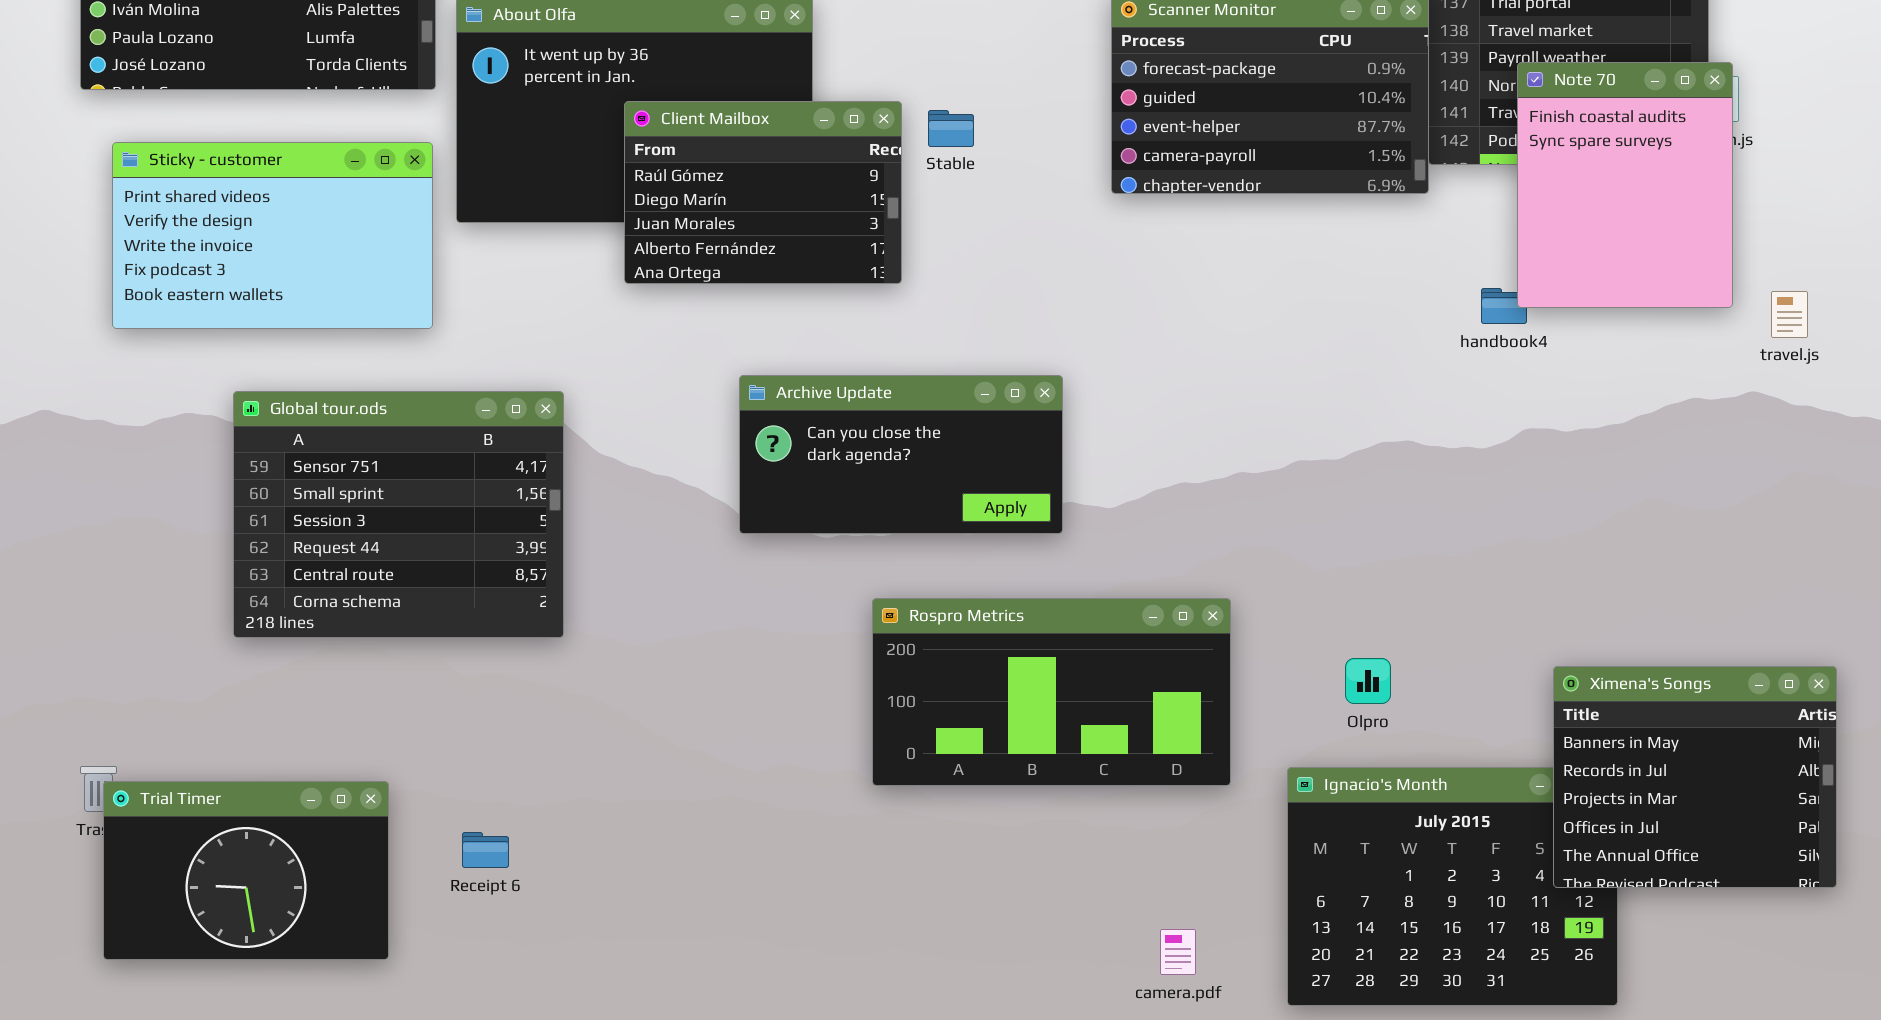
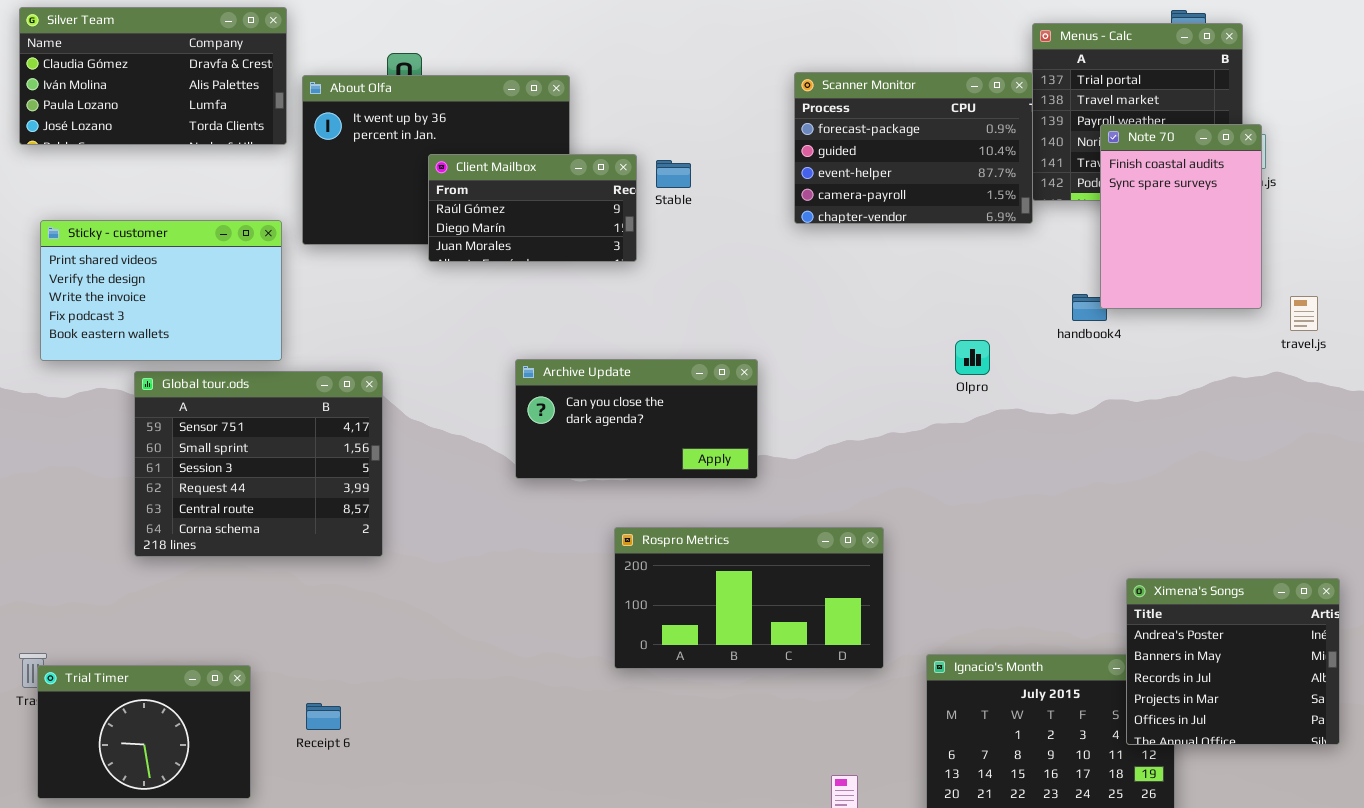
Client Mailbox: [624,101,902,284] -> [428,154,637,262], resized
Sticky - customer: [112,142,433,329] -> [40,220,282,361], moved
Olpro: [1345,658,1391,704] -> [955,340,990,375], moved
Ximena's Songs: [1553,666,1837,888] -> [1126,578,1340,745], scrolled up 1 row

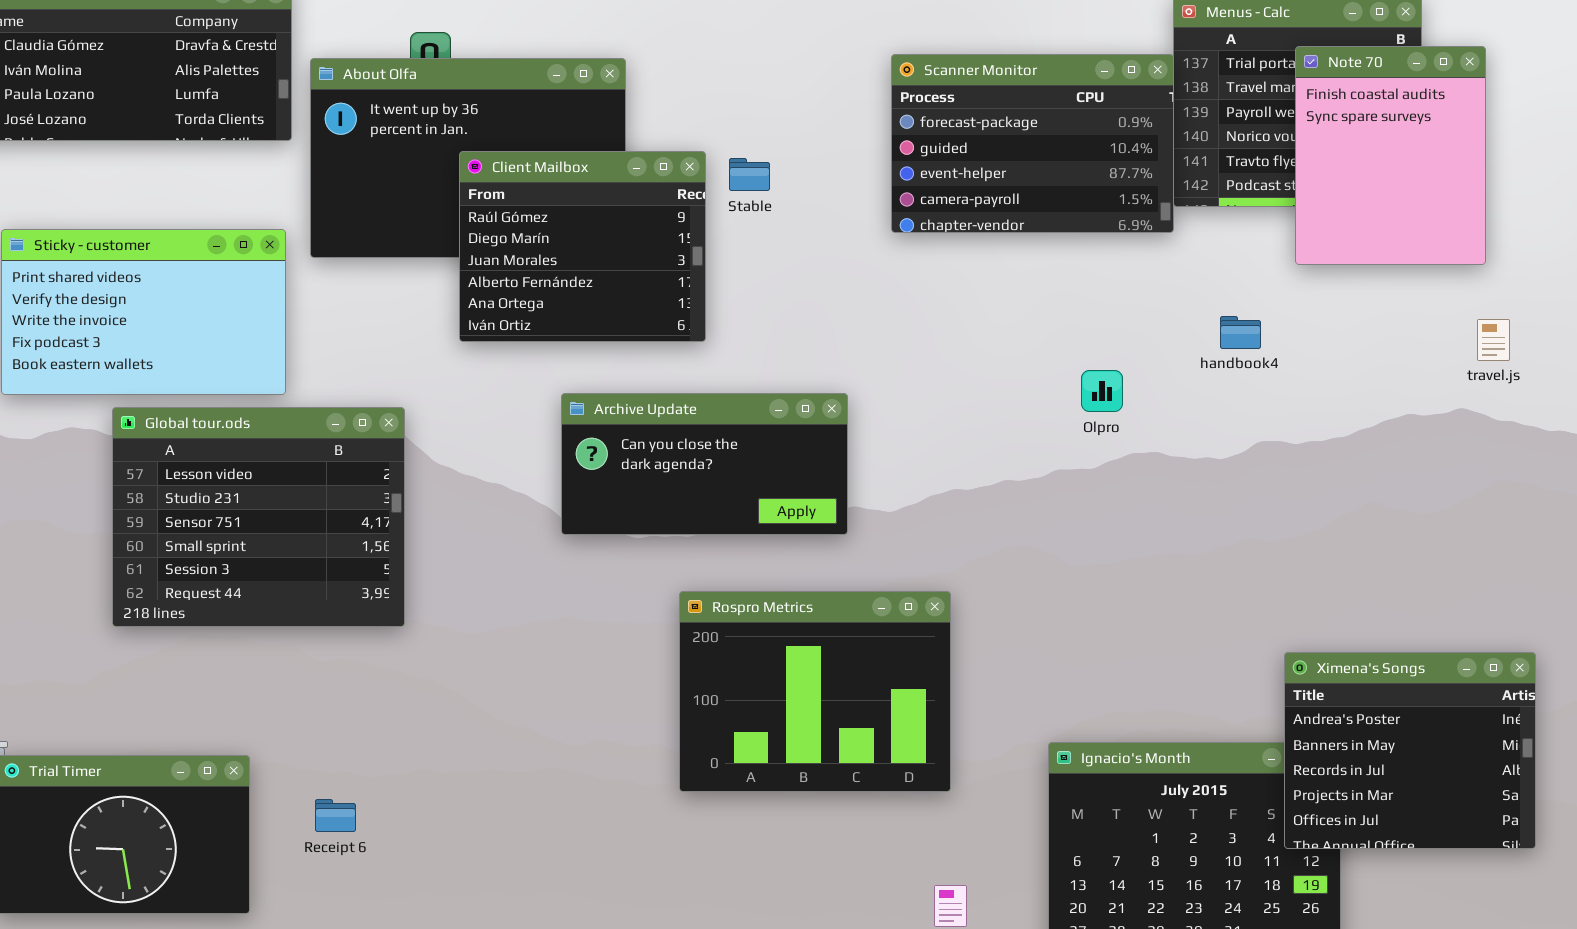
Note 70: [1100,124,1262,309] -> [1295,46,1486,265], moved
Client Mailbox: [428,154,637,262] -> [459,151,706,342], resized
Global tour.ods: [134,371,383,557] -> [112,407,405,627], scrolled up 2 rows
Rospro Metrics: [614,527,884,669] -> [679,591,951,792], resized

